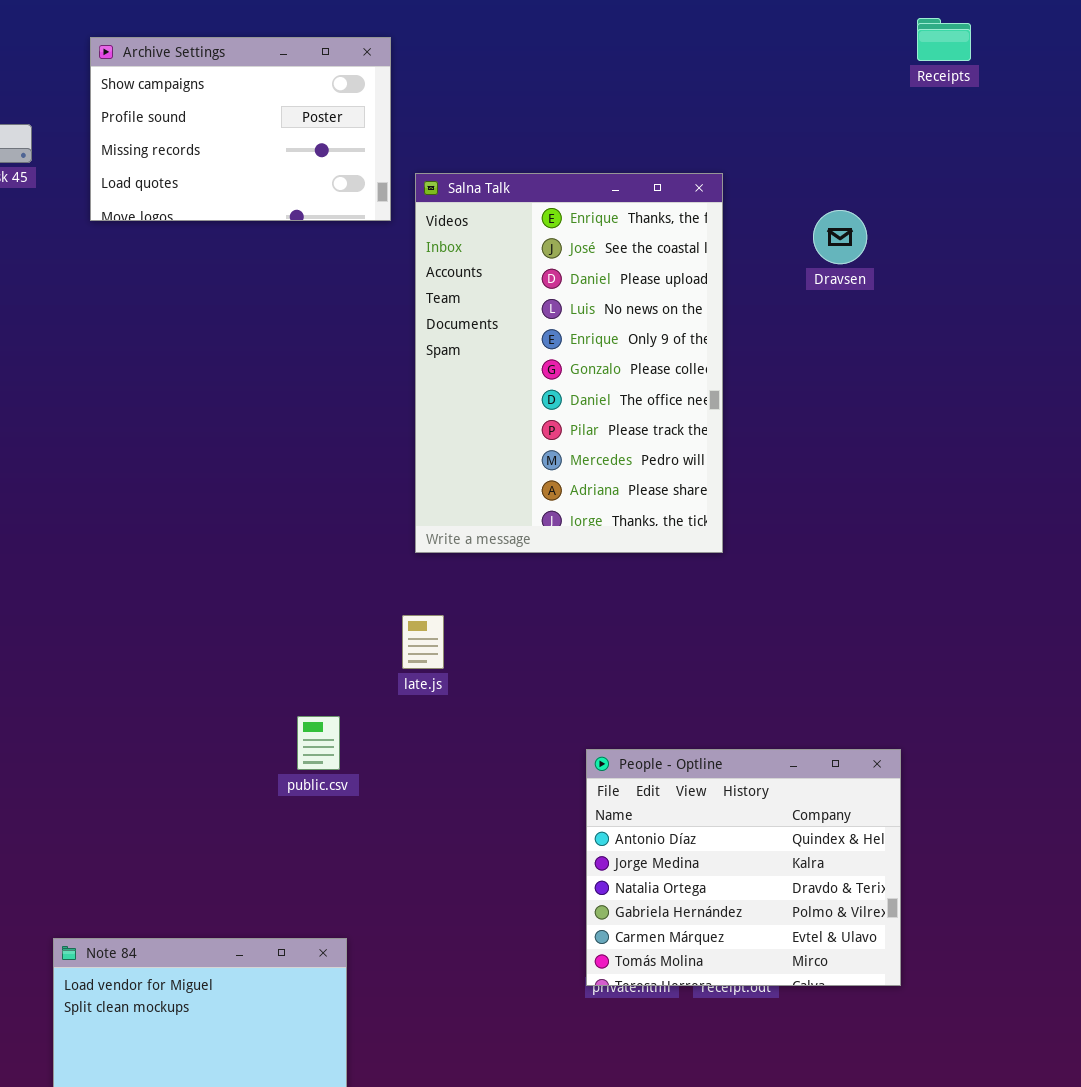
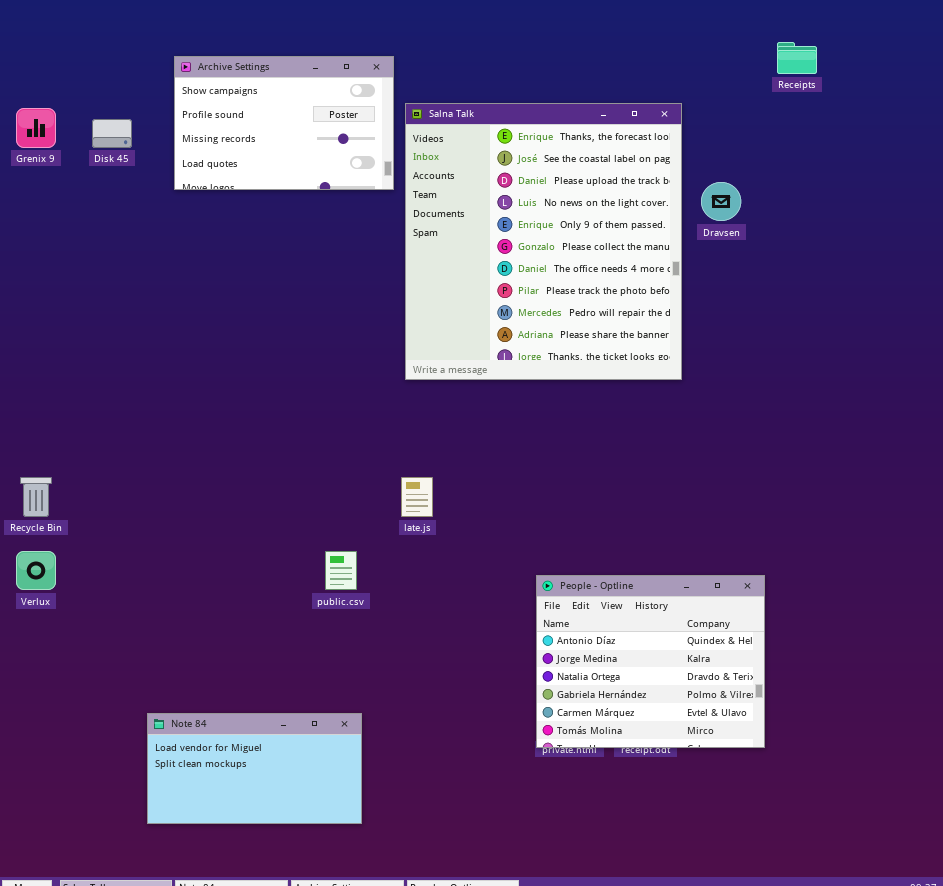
Salna Talk: [415,173,723,553] -> [405,103,682,380], moved, resized

